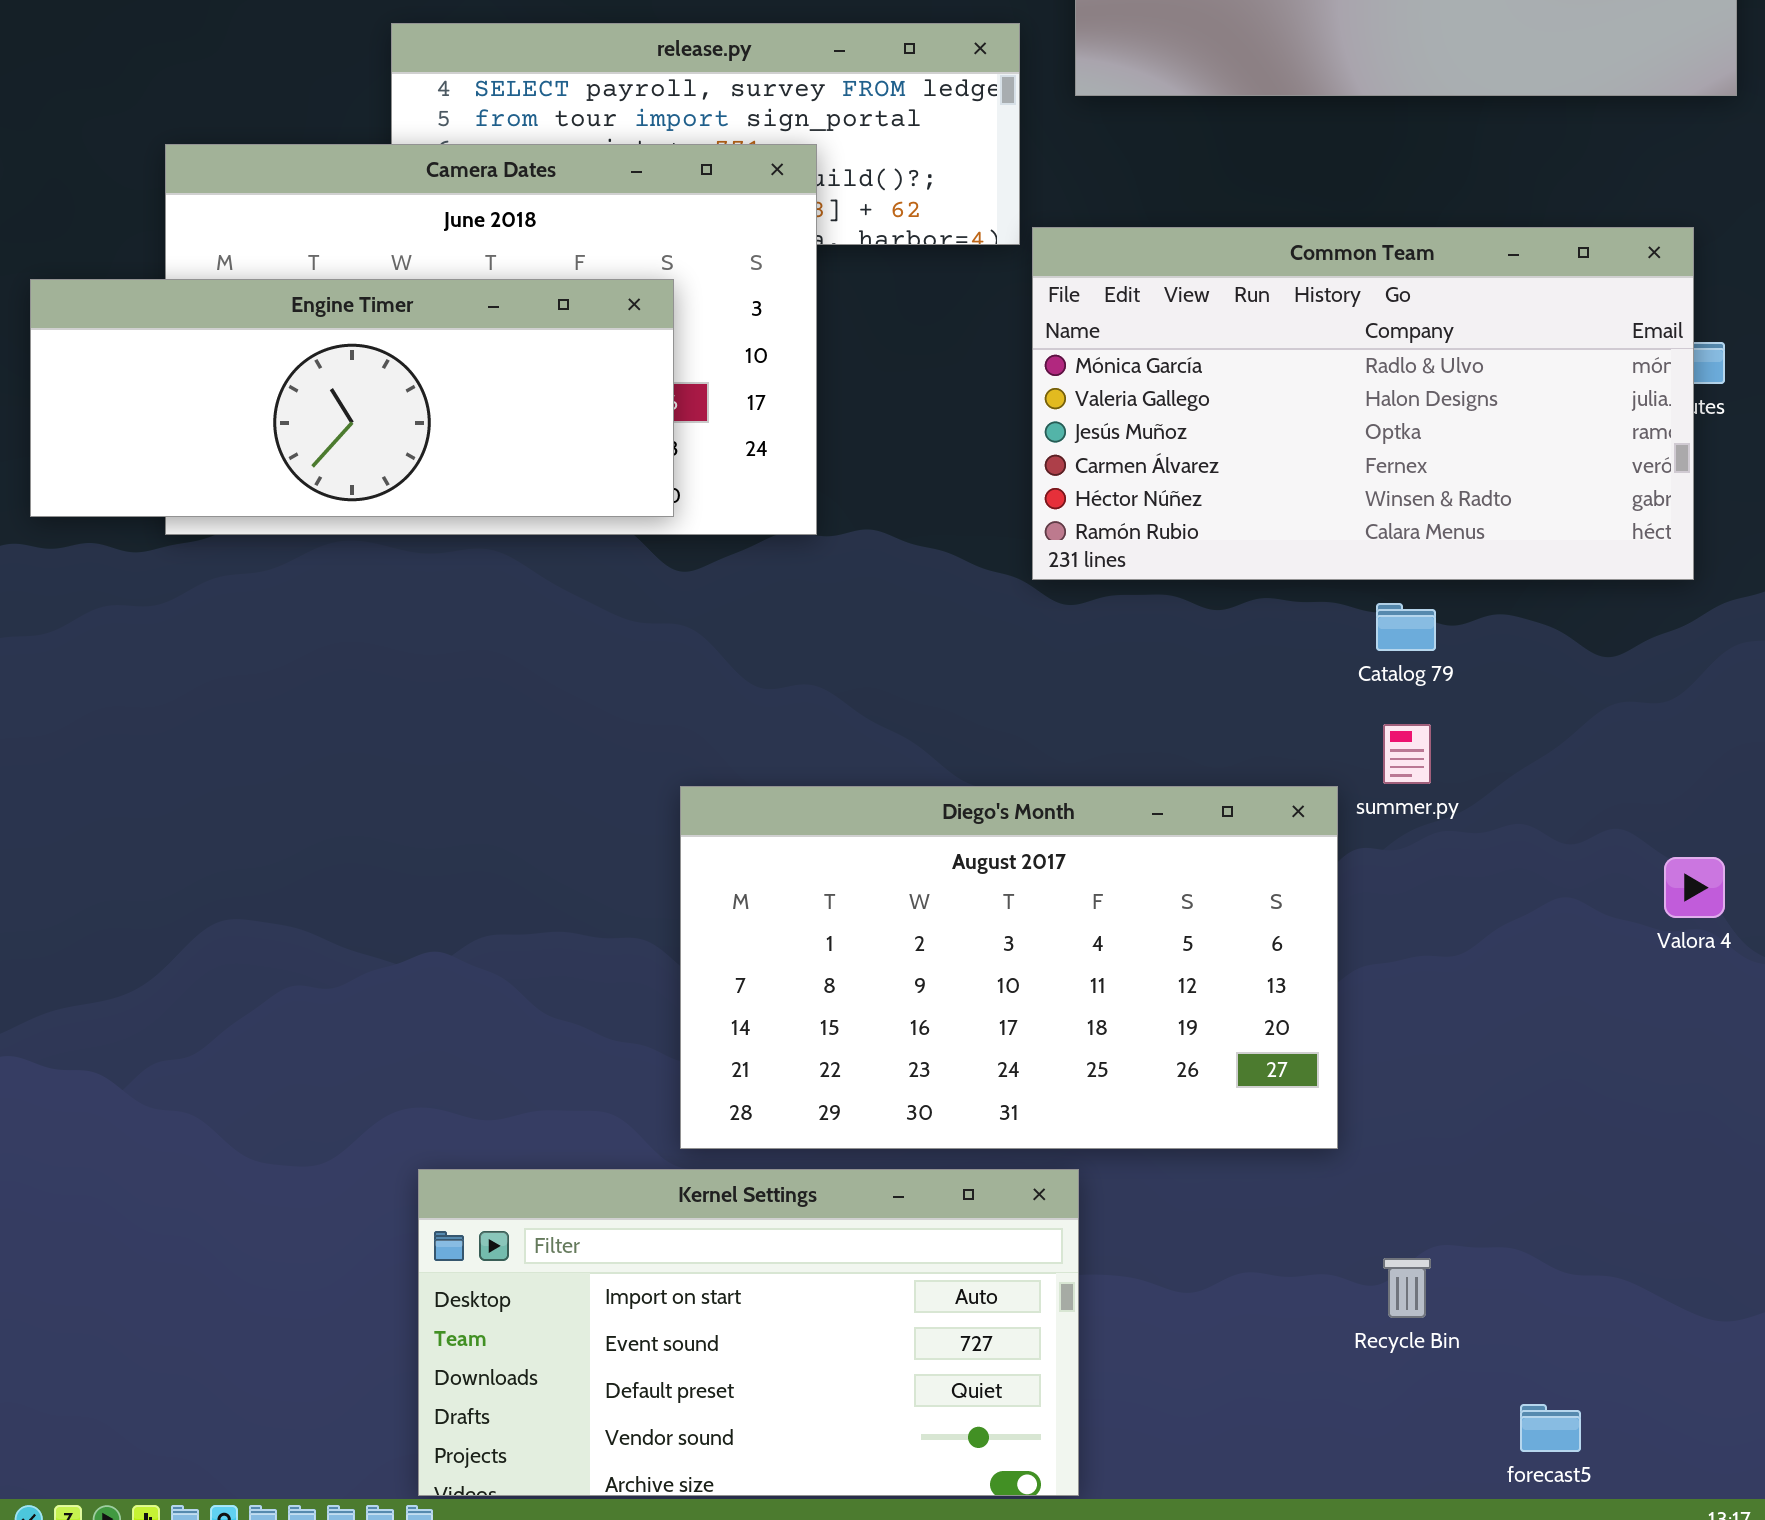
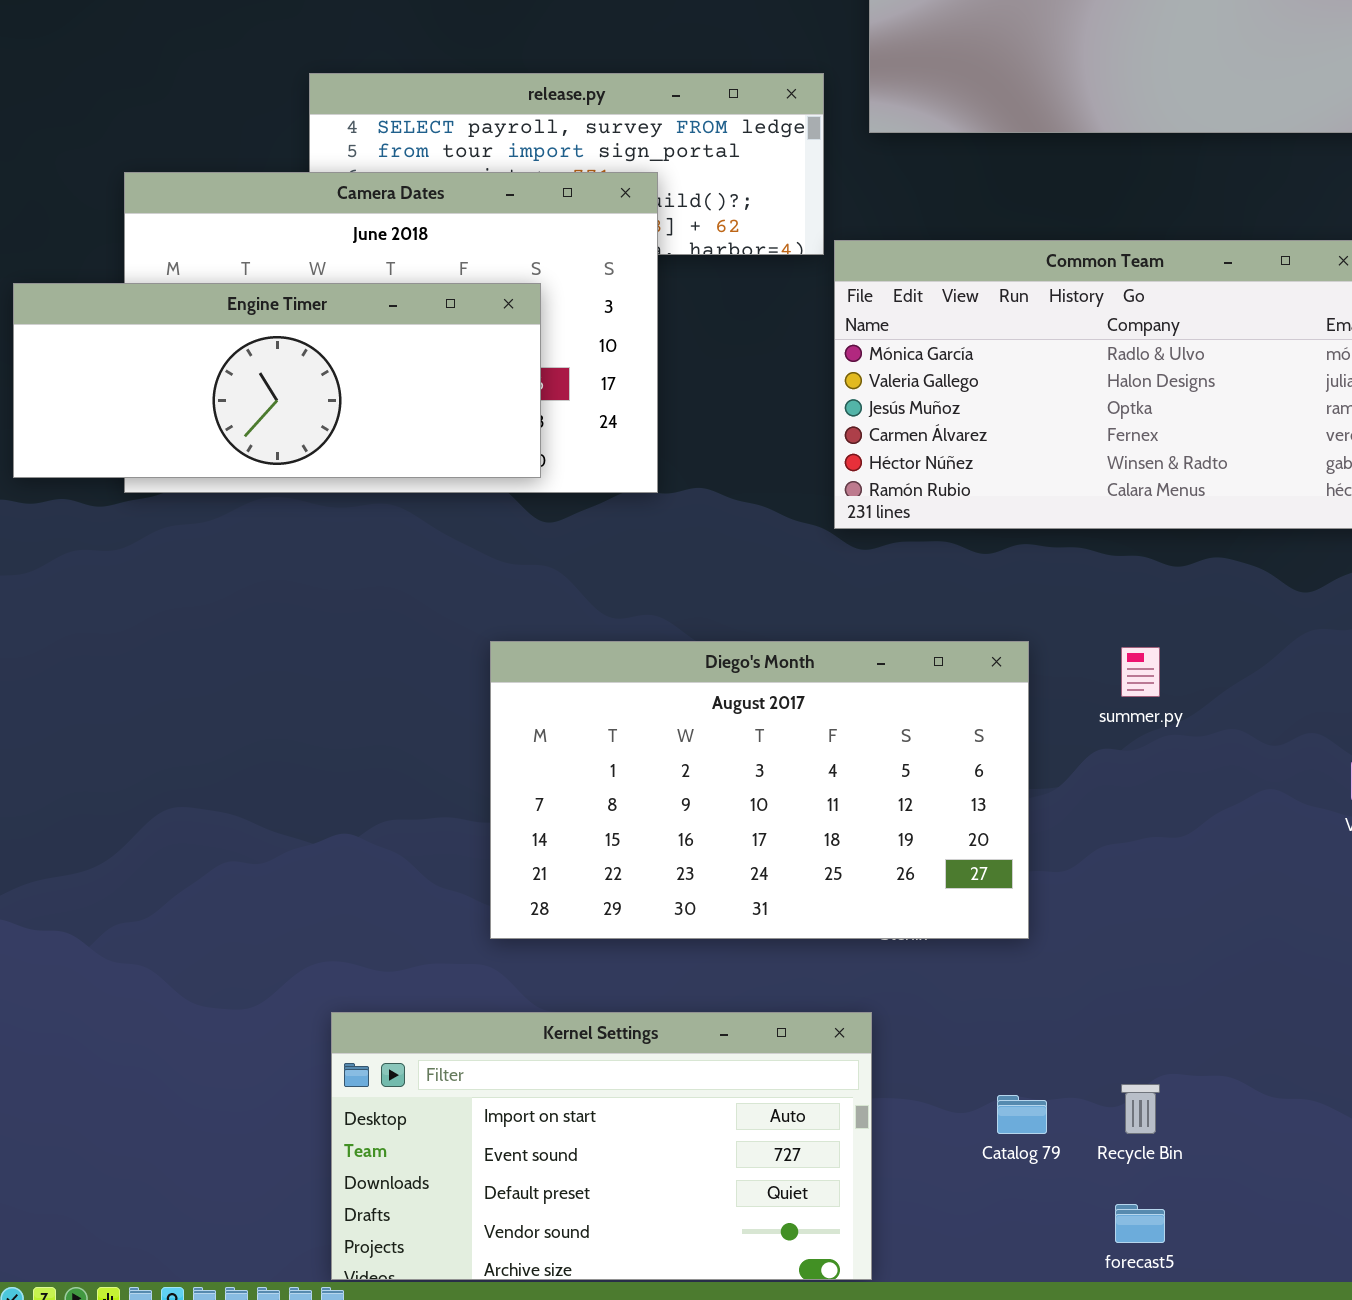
Catalog 79: [1376,603,1436,651] -> [997,1095,1047,1134], moved
Diego's Month: [680,786,1338,1149] -> [490,641,1029,939], moved
forecast5: [1520,1404,1581,1452] -> [1115,1204,1165,1243], moved

